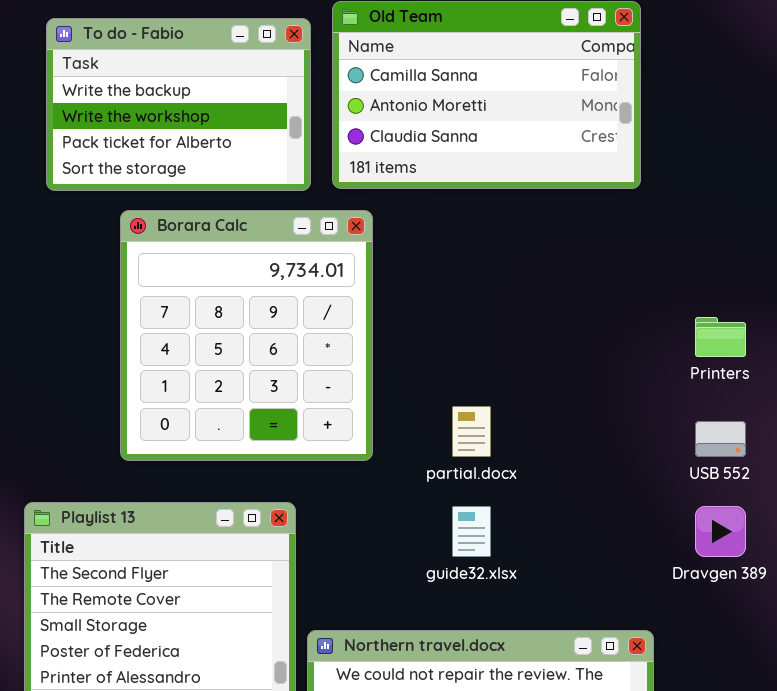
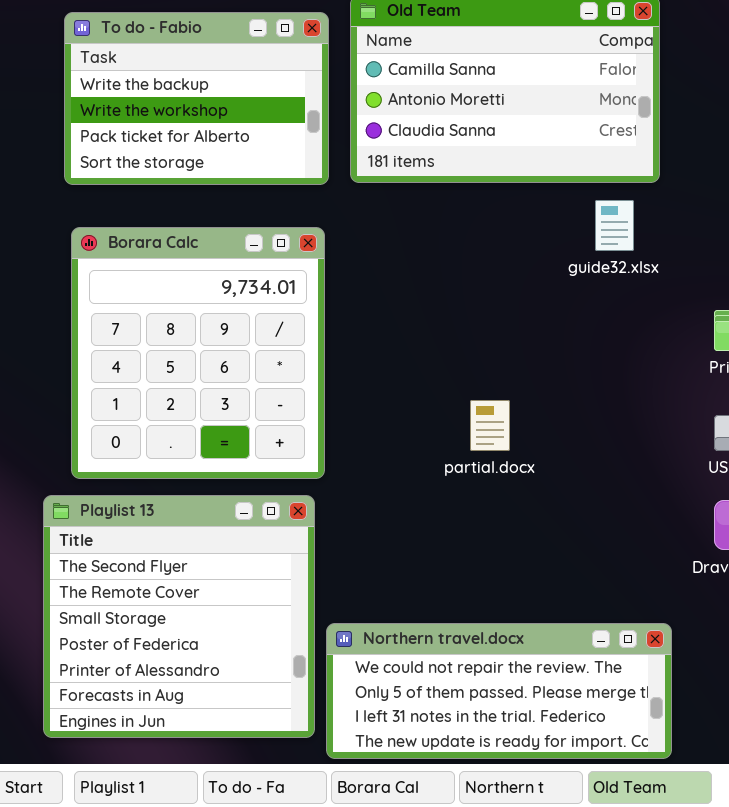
Borara Calc: [120,210,373,461] -> [71,227,325,479], moved
guide32.xlsx: [452,506,491,557] -> [595,200,634,251], moved

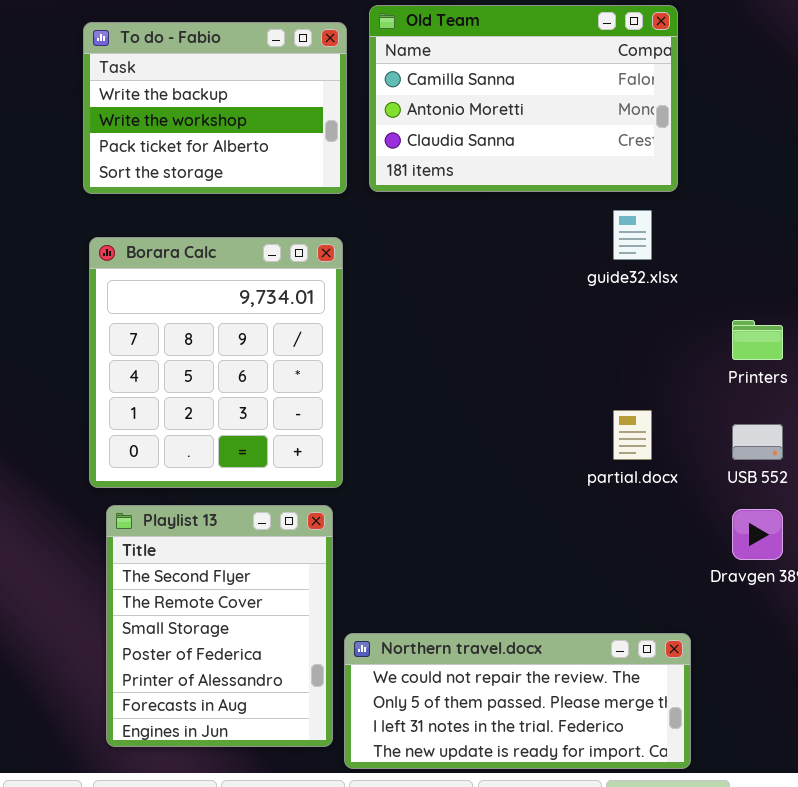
partial.docx: [470,400,510,451] -> [613,410,652,460], moved
Playlist 13: [43,495,315,738] -> [106,505,333,747], resized

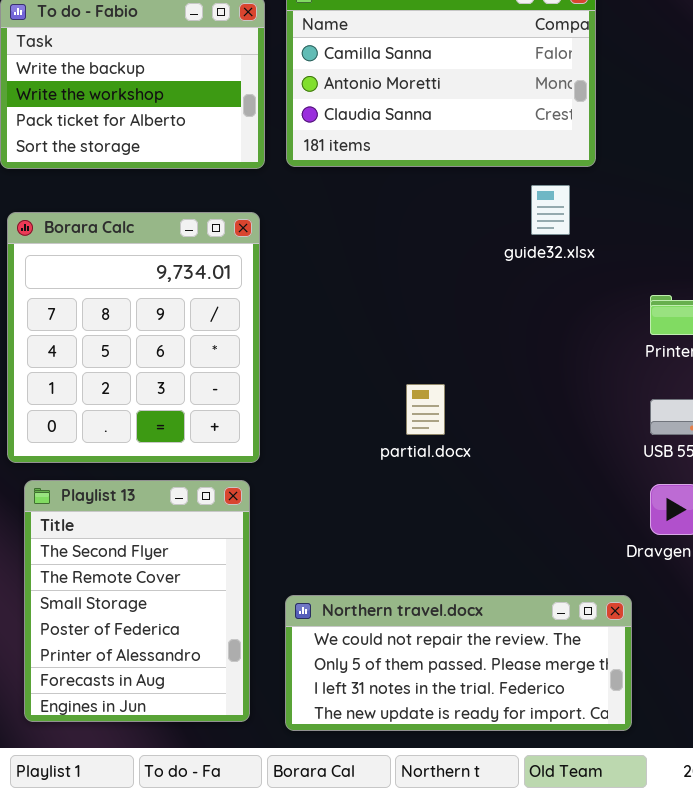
partial.docx: [613,410,652,460] -> [406,384,445,435], moved
Northern travel.docx: [344,633,691,769] -> [285,595,632,731], moved

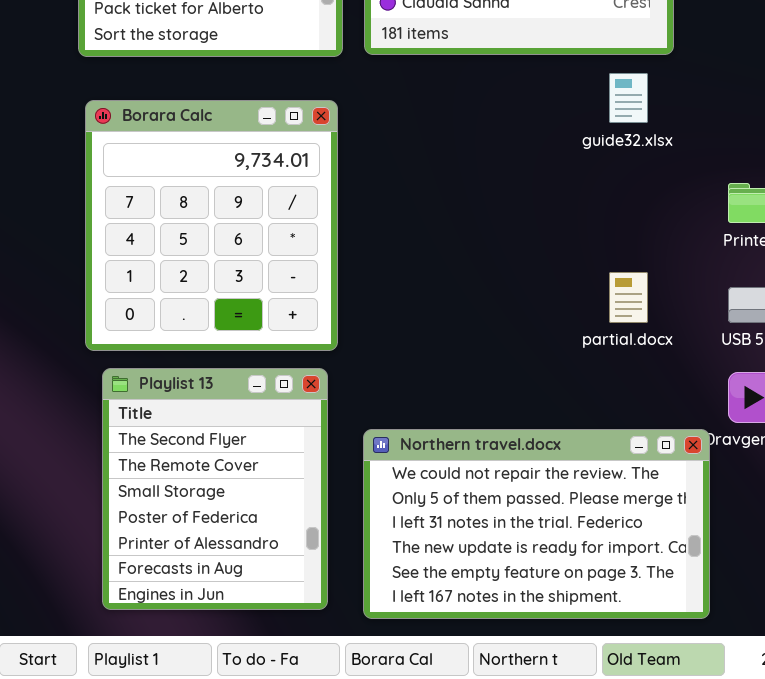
partial.docx: [406,384,445,435] -> [609,272,648,323], moved
Northern travel.docx: [285,595,632,731] -> [363,429,710,619], resized

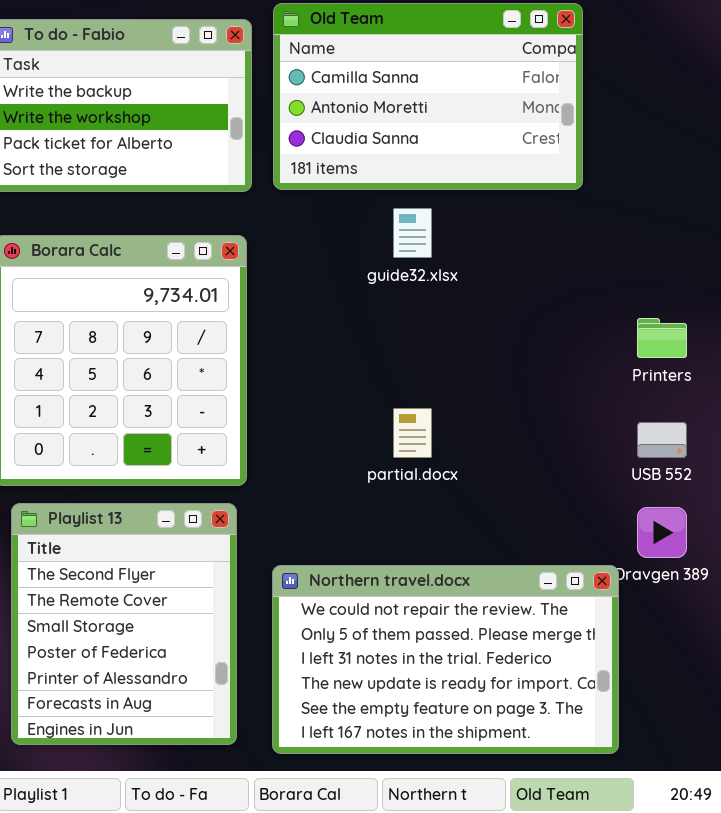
guide32.xlsx: [609,73,648,123] -> [393,208,432,258], moved
partial.docx: [609,272,648,323] -> [393,408,432,458], moved

